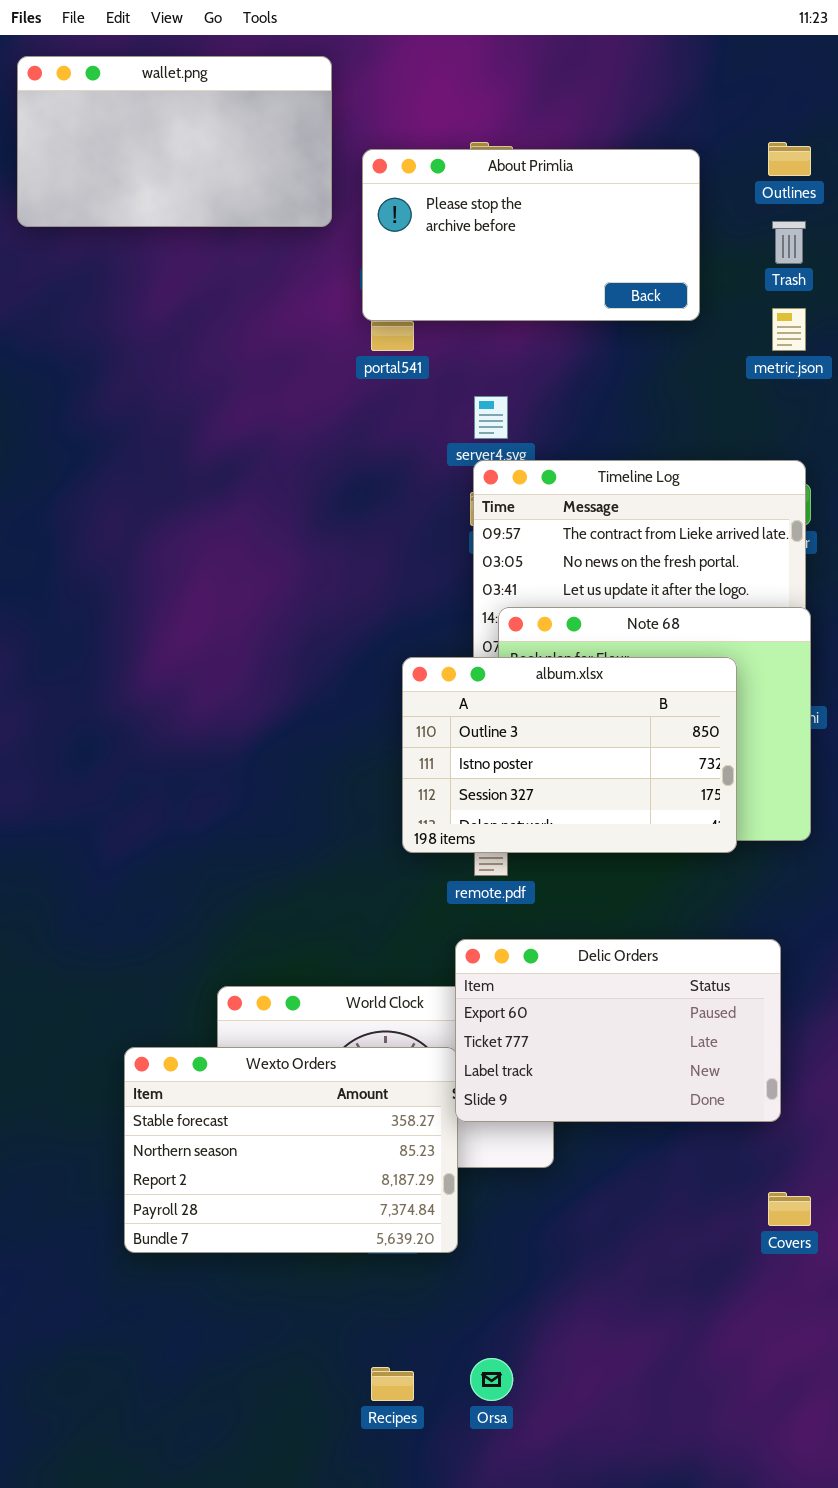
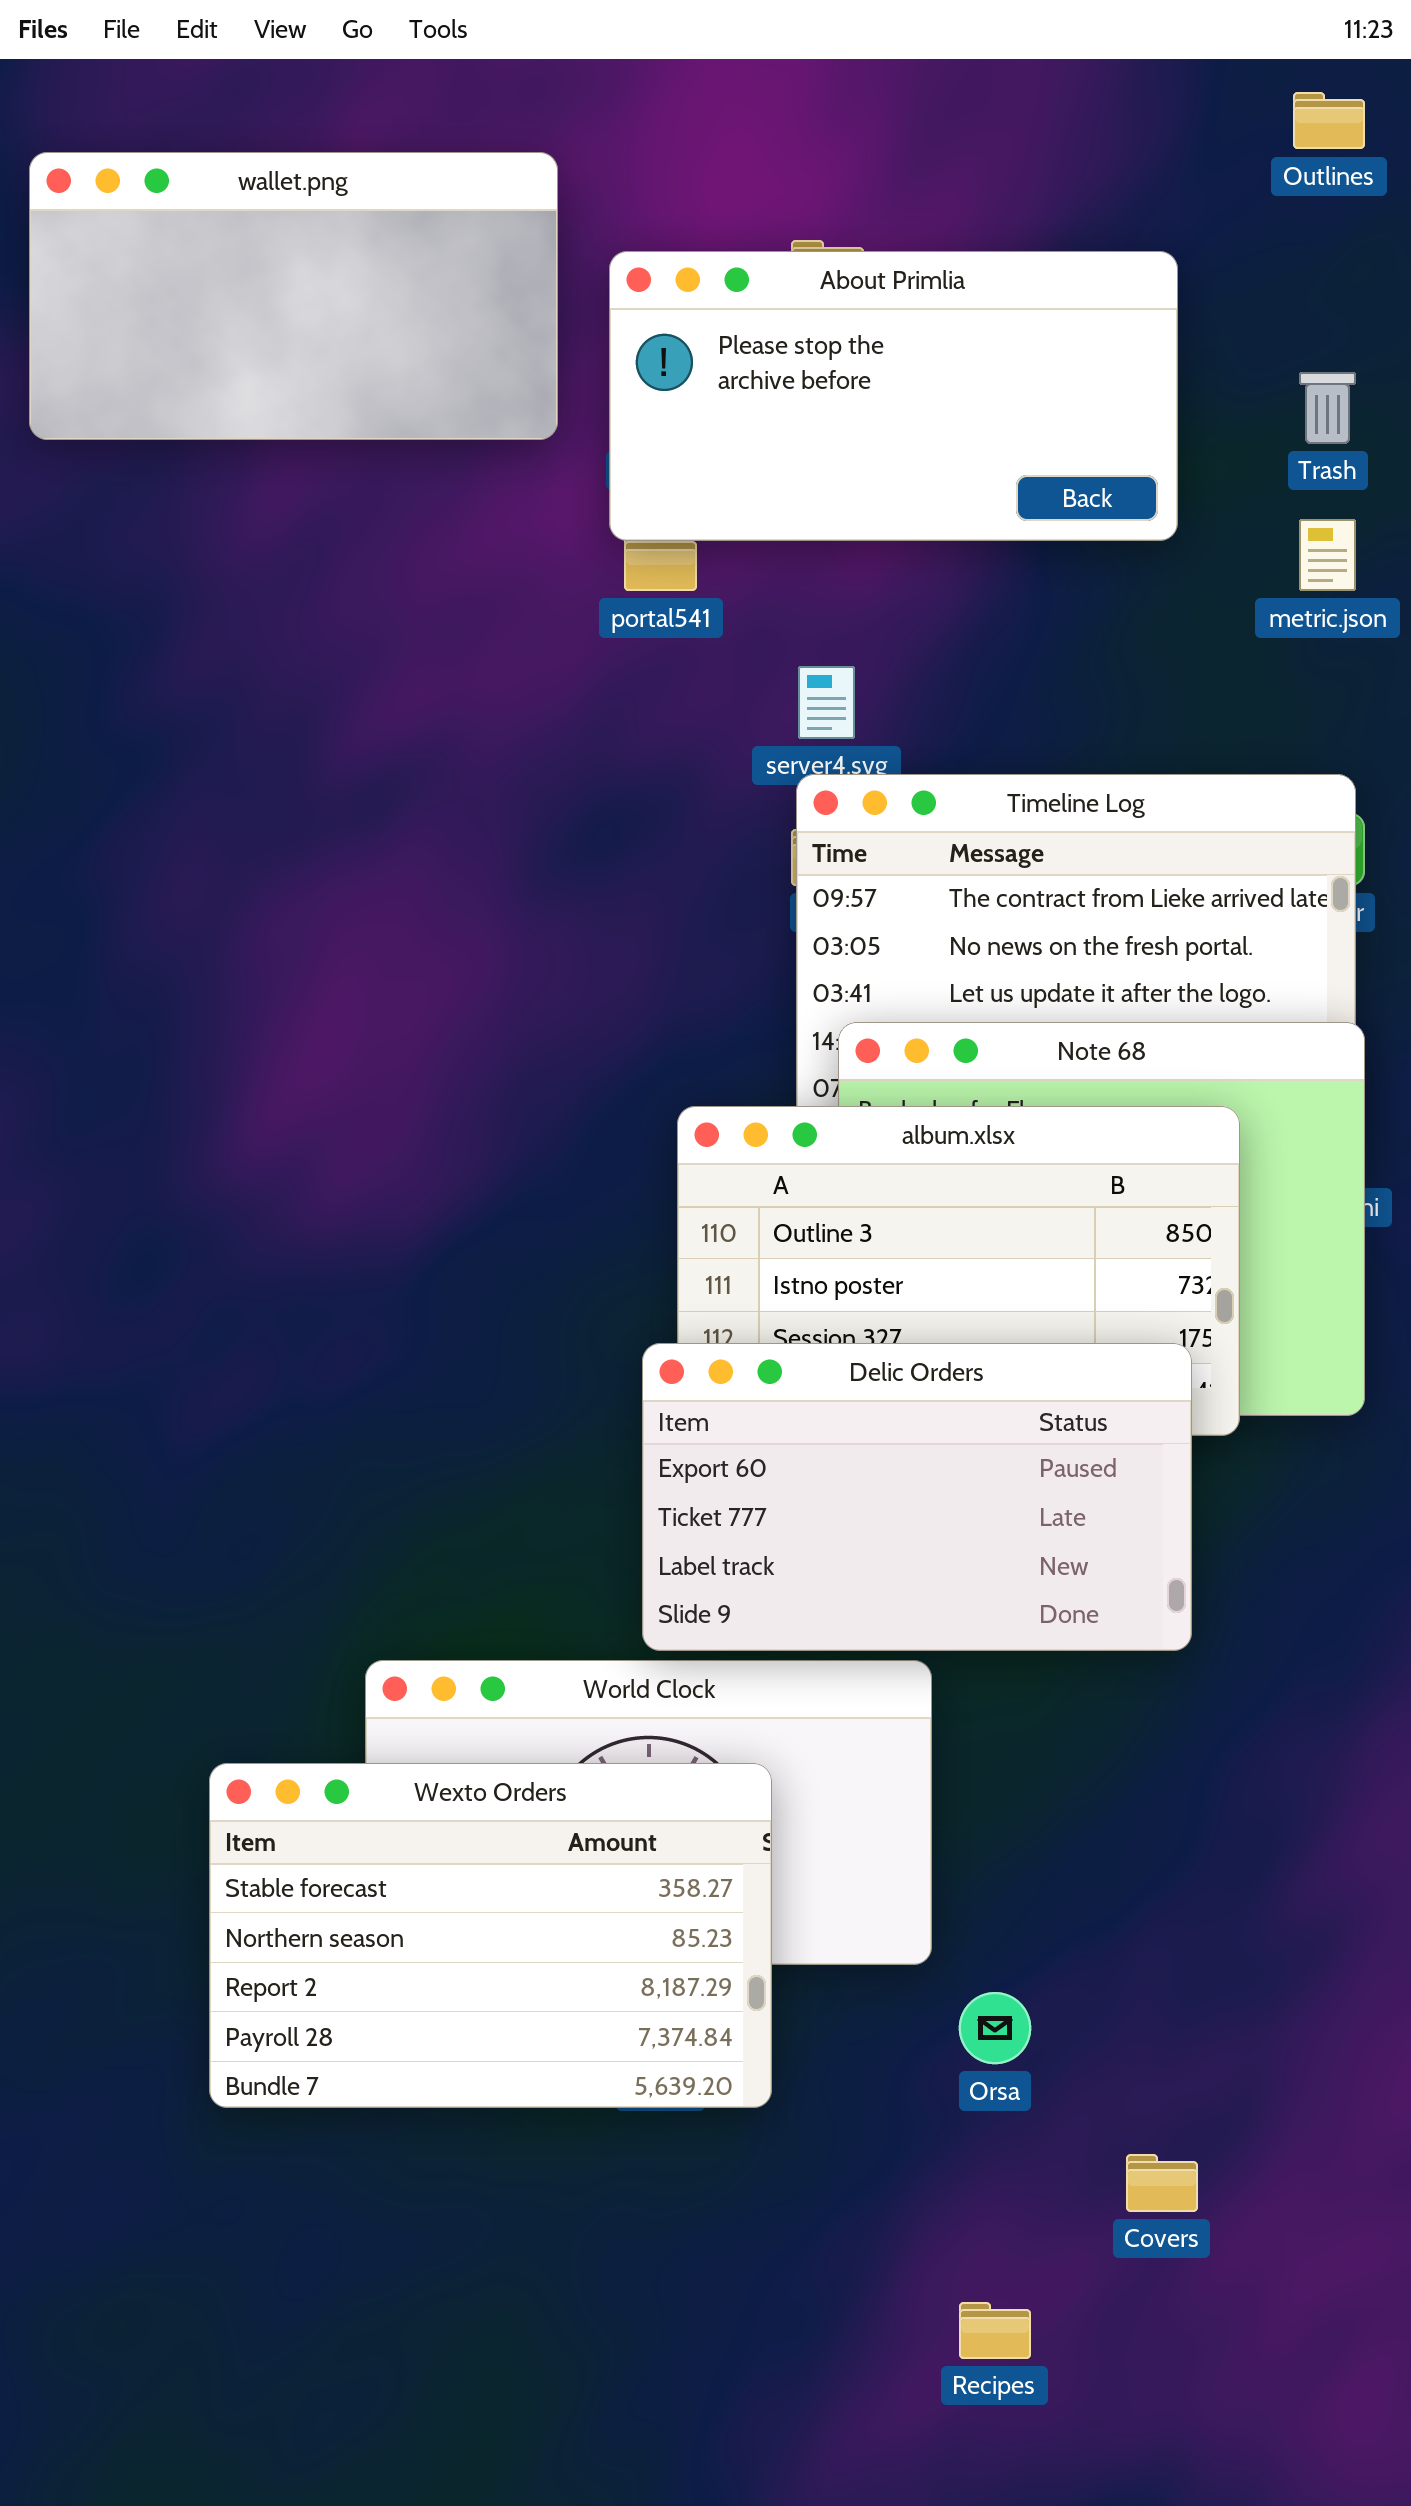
wallet.png: [17,56,332,227] -> [29,152,558,440], moved
Outlines: [768,142,811,176] -> [1293,92,1365,149], moved
Delic Orders: [455,939,781,1122] -> [642,1343,1192,1651], moved
Covers: [768,1192,811,1226] -> [1126,2154,1198,2212], moved
Orsa: [470,1358,513,1401] -> [959,1992,1031,2064], moved
Recipes: [371,1367,414,1401] -> [959,2302,1031,2359], moved

